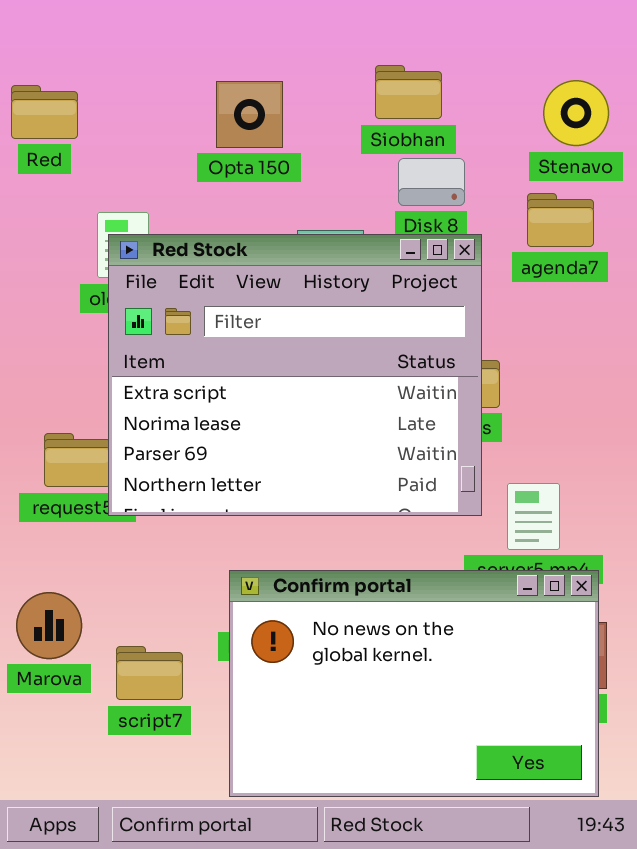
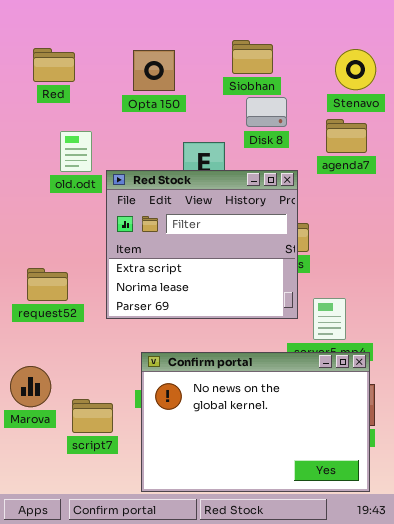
Red: [11,85,78,139] -> [33,48,75,82], moved
Red Stock: [108,234,482,516] -> [106,170,298,319], resized

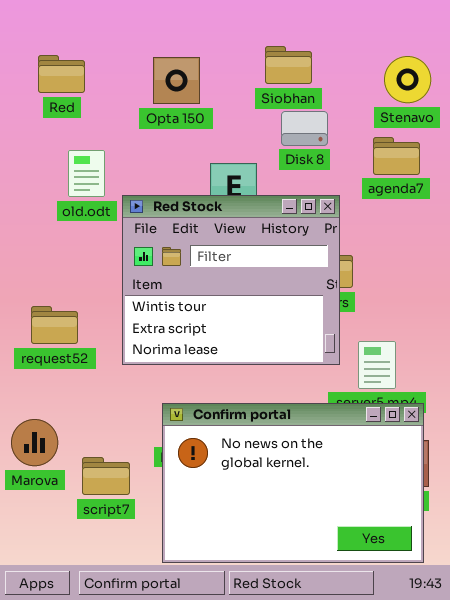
Red Stock: [106,170,298,319] -> [122,195,340,365], scrolled up 1 row

